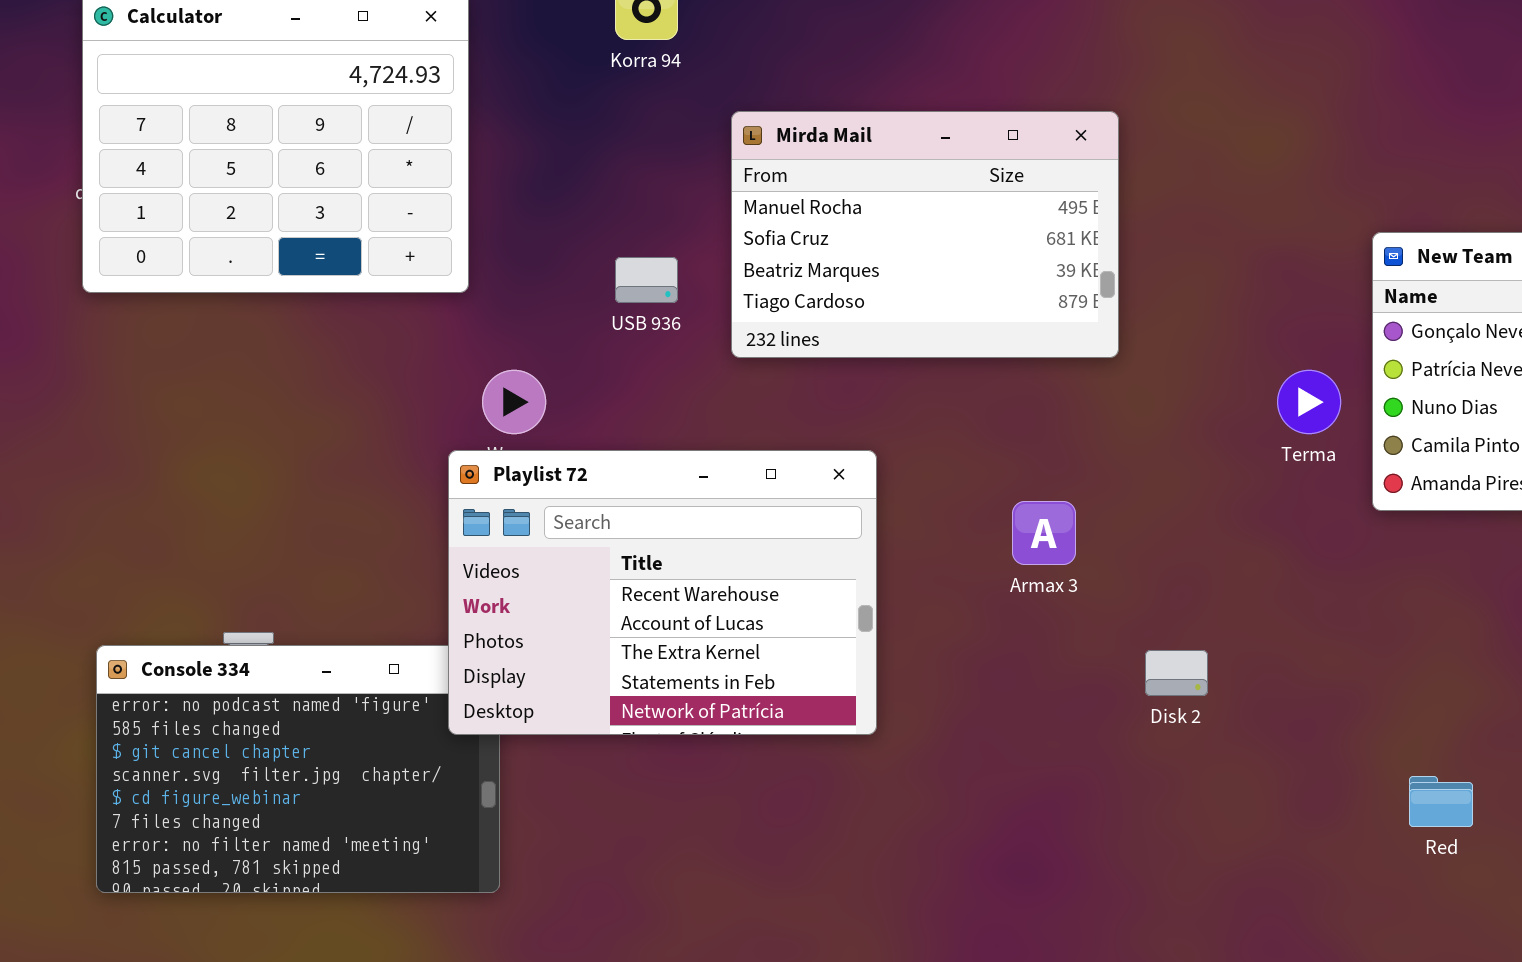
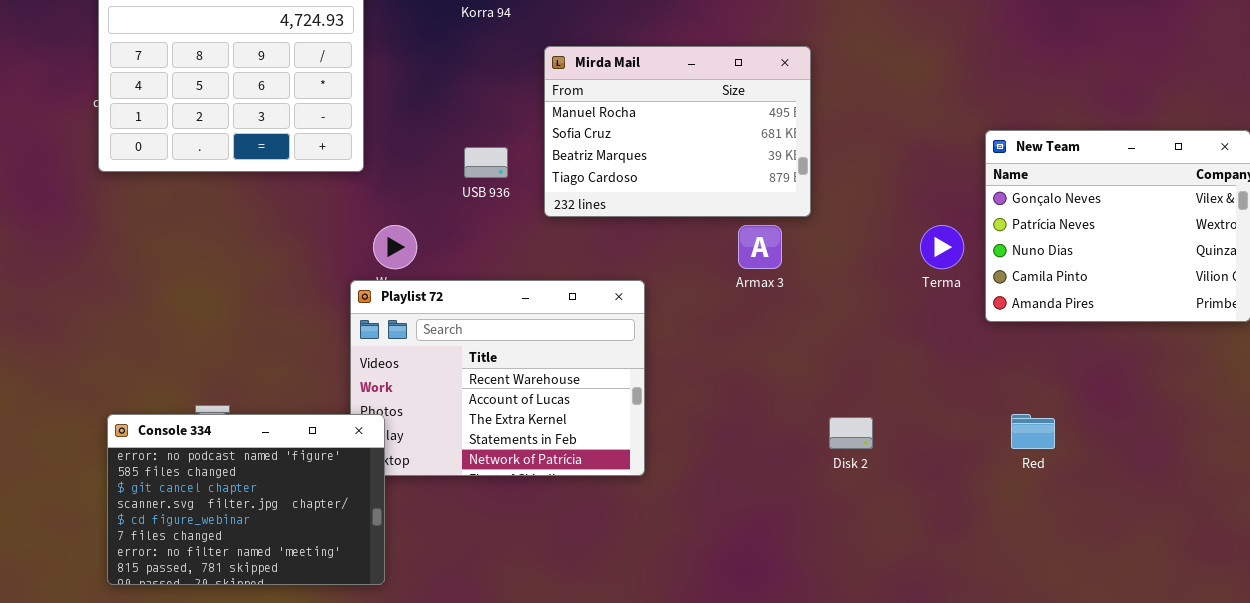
Armax 3: [1012,501,1076,565] -> [738,225,782,269], moved
Console 334: [96,645,500,893] -> [107,414,385,585], raised
Red: [1409,776,1473,827] -> [1011,414,1055,449], moved

